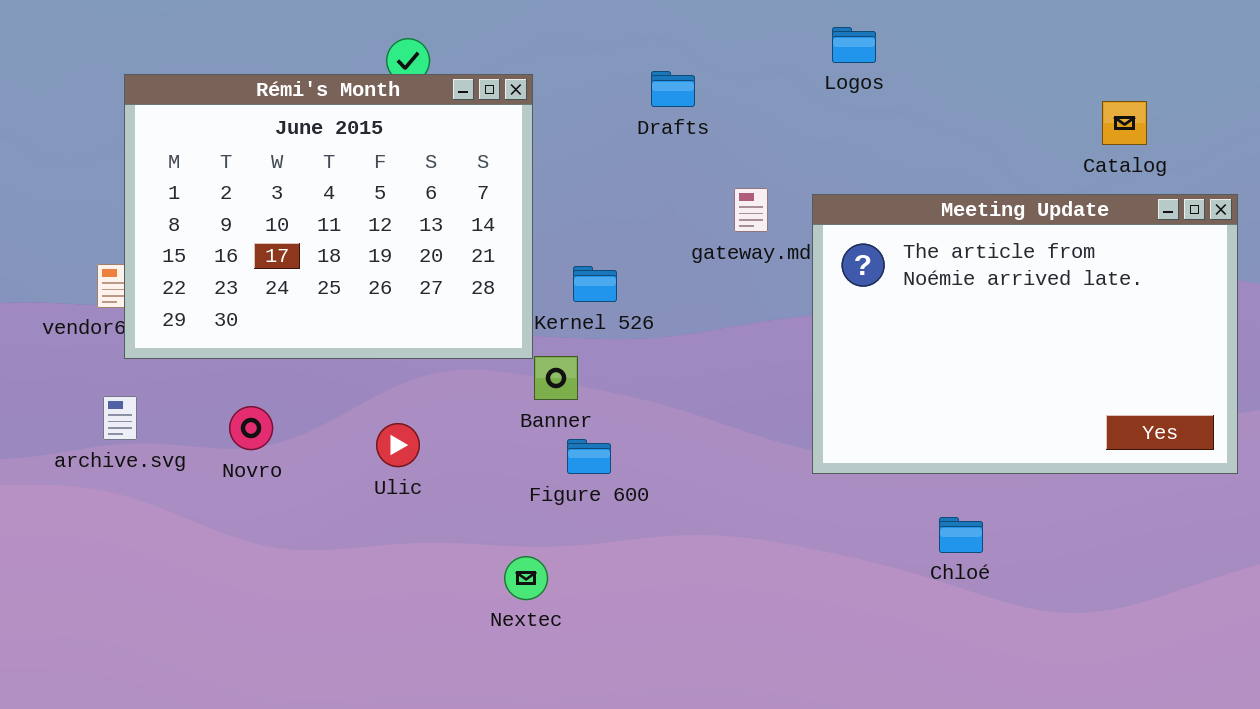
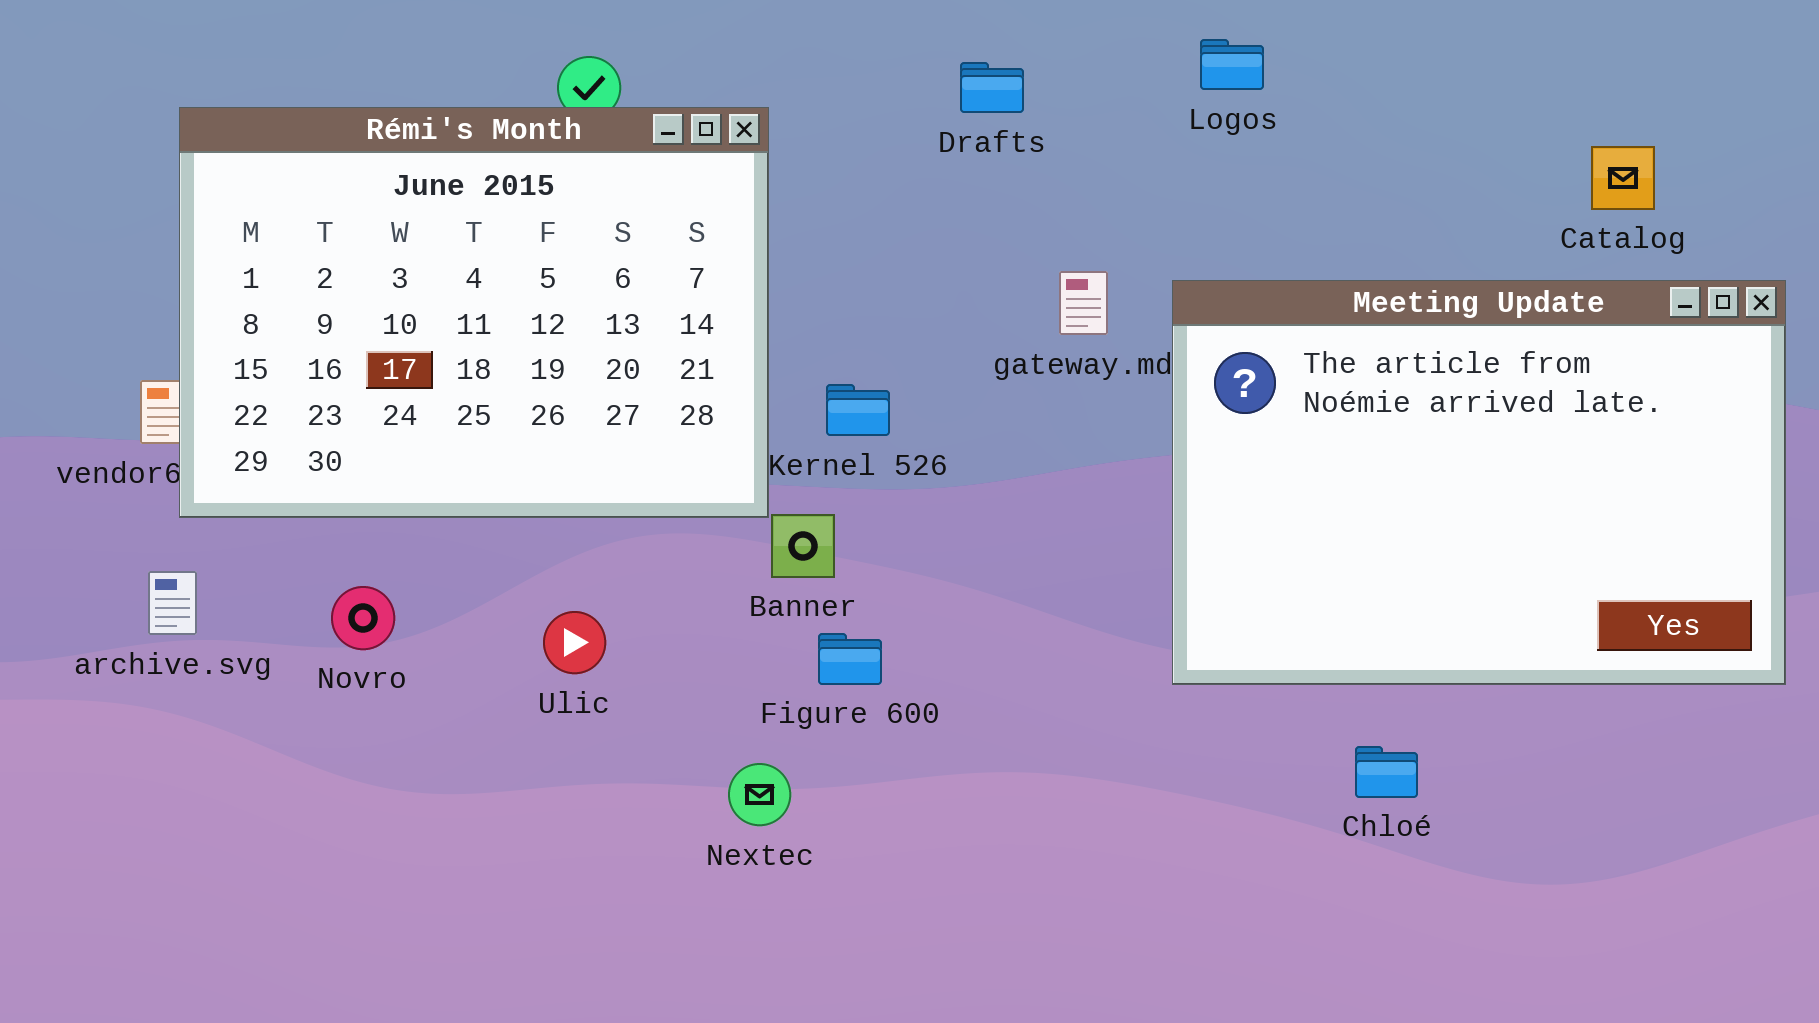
Drafts: [651,71,695,107] -> [960,62,1024,113], moved
Nextec: [504,556,548,600] -> [728,763,791,826], moved

